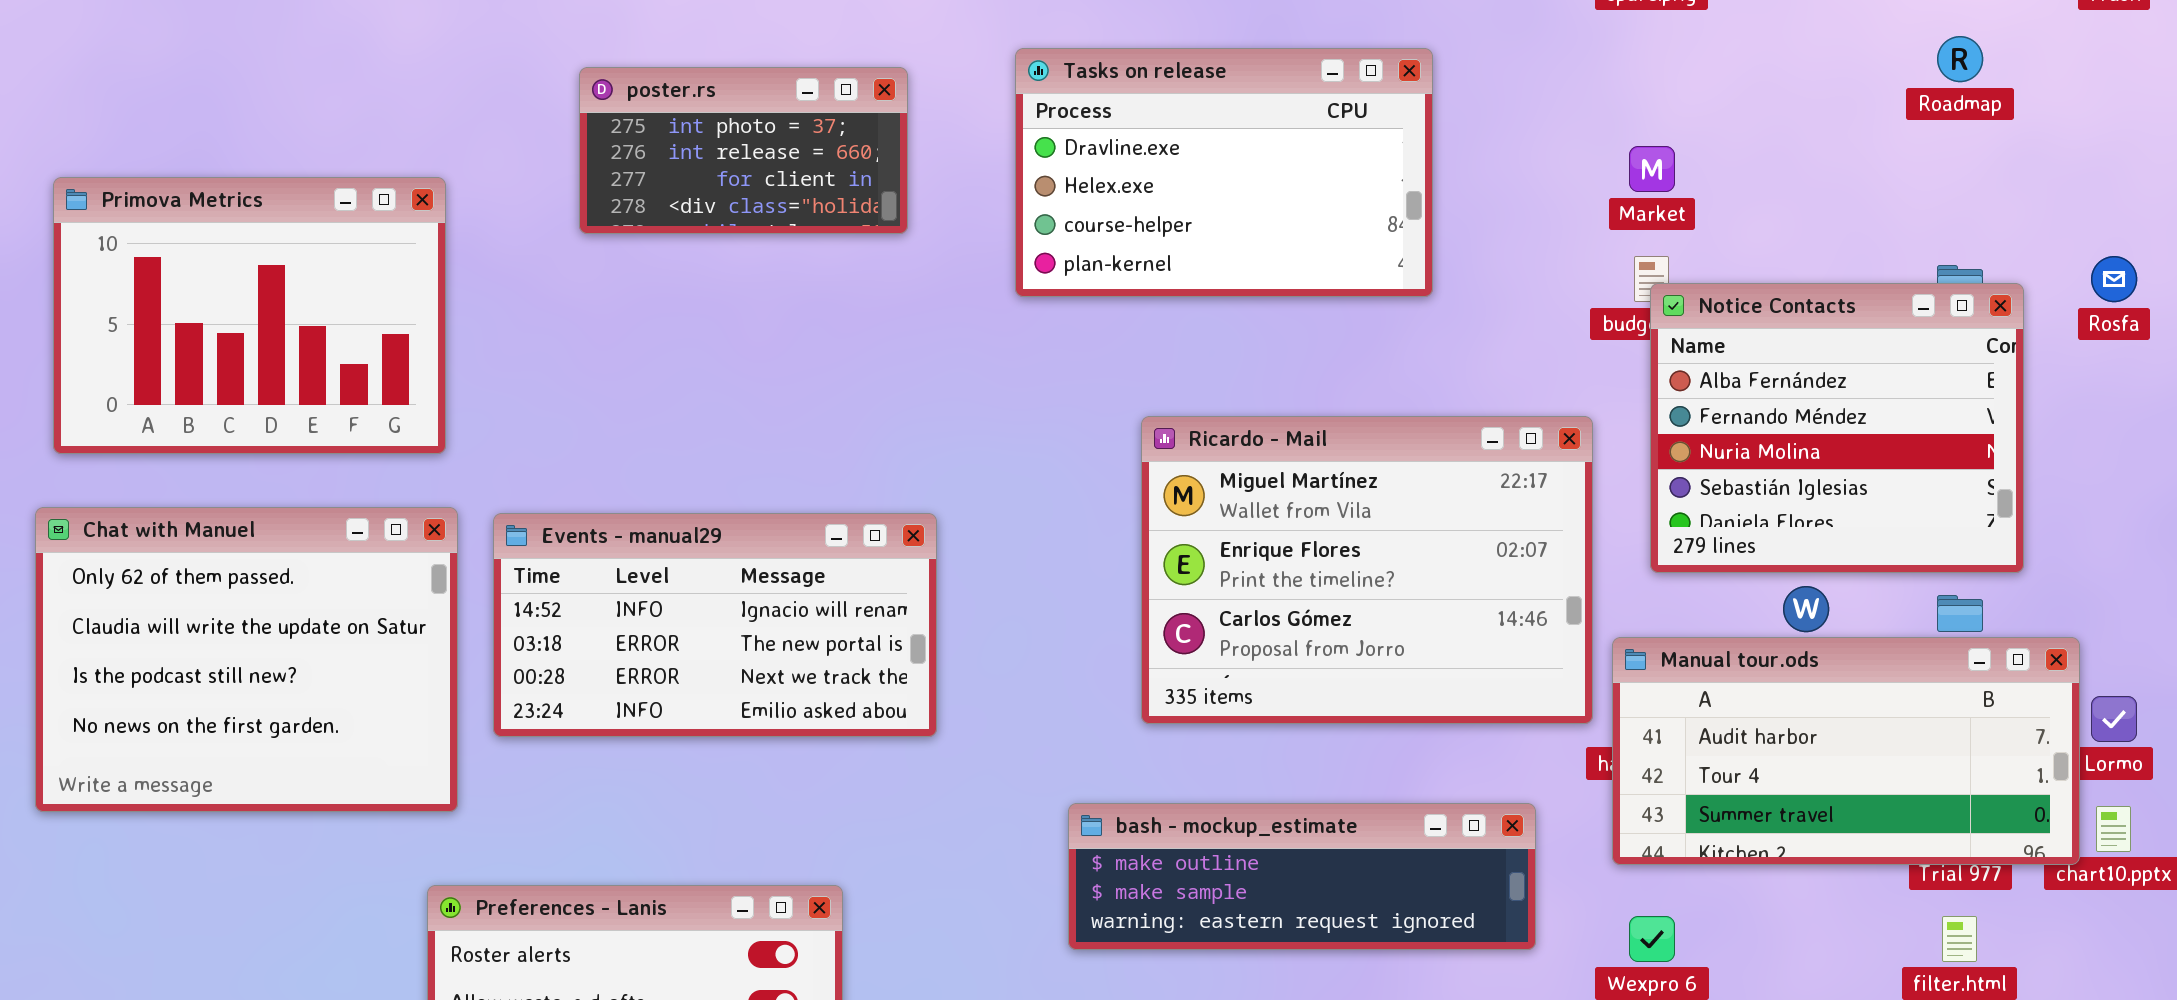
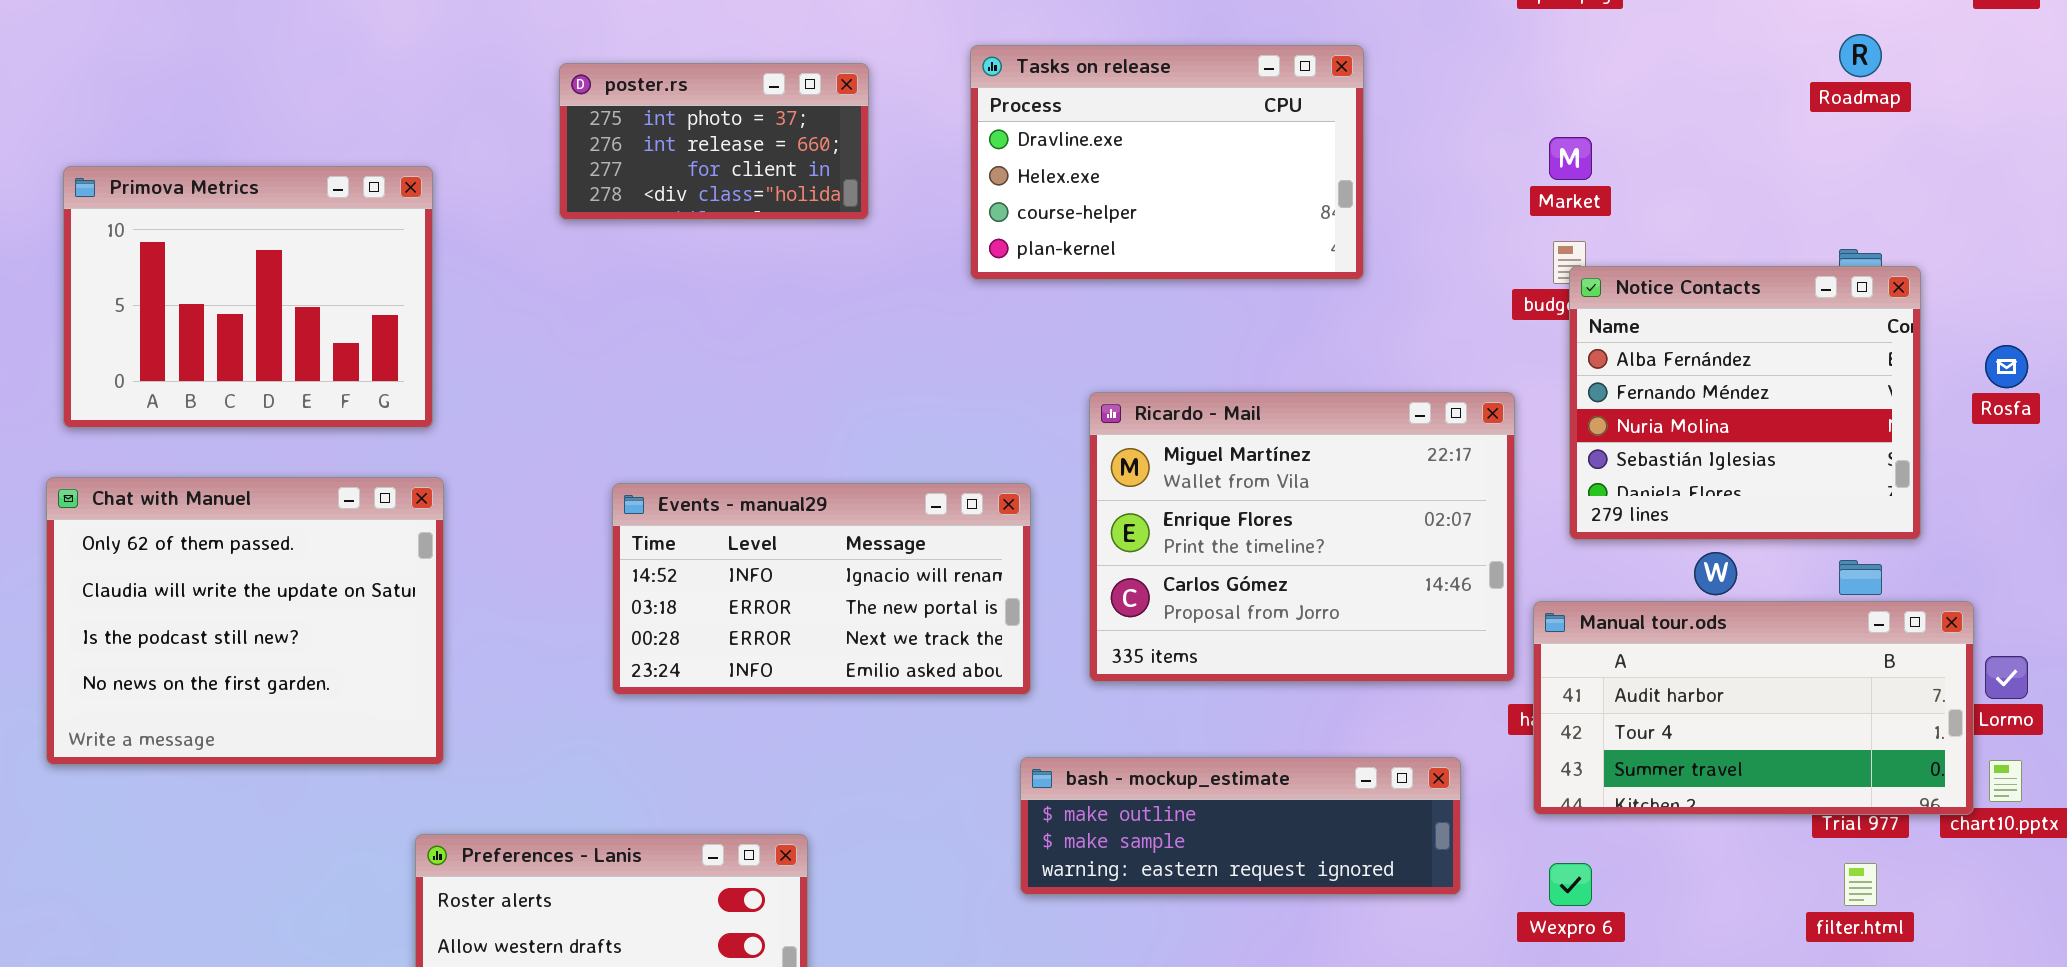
Rosfa: [2091,256,2137,302] -> [1985,345,2028,388], moved
Events - manual29: [493,513,937,737] -> [612,483,1031,695], moved

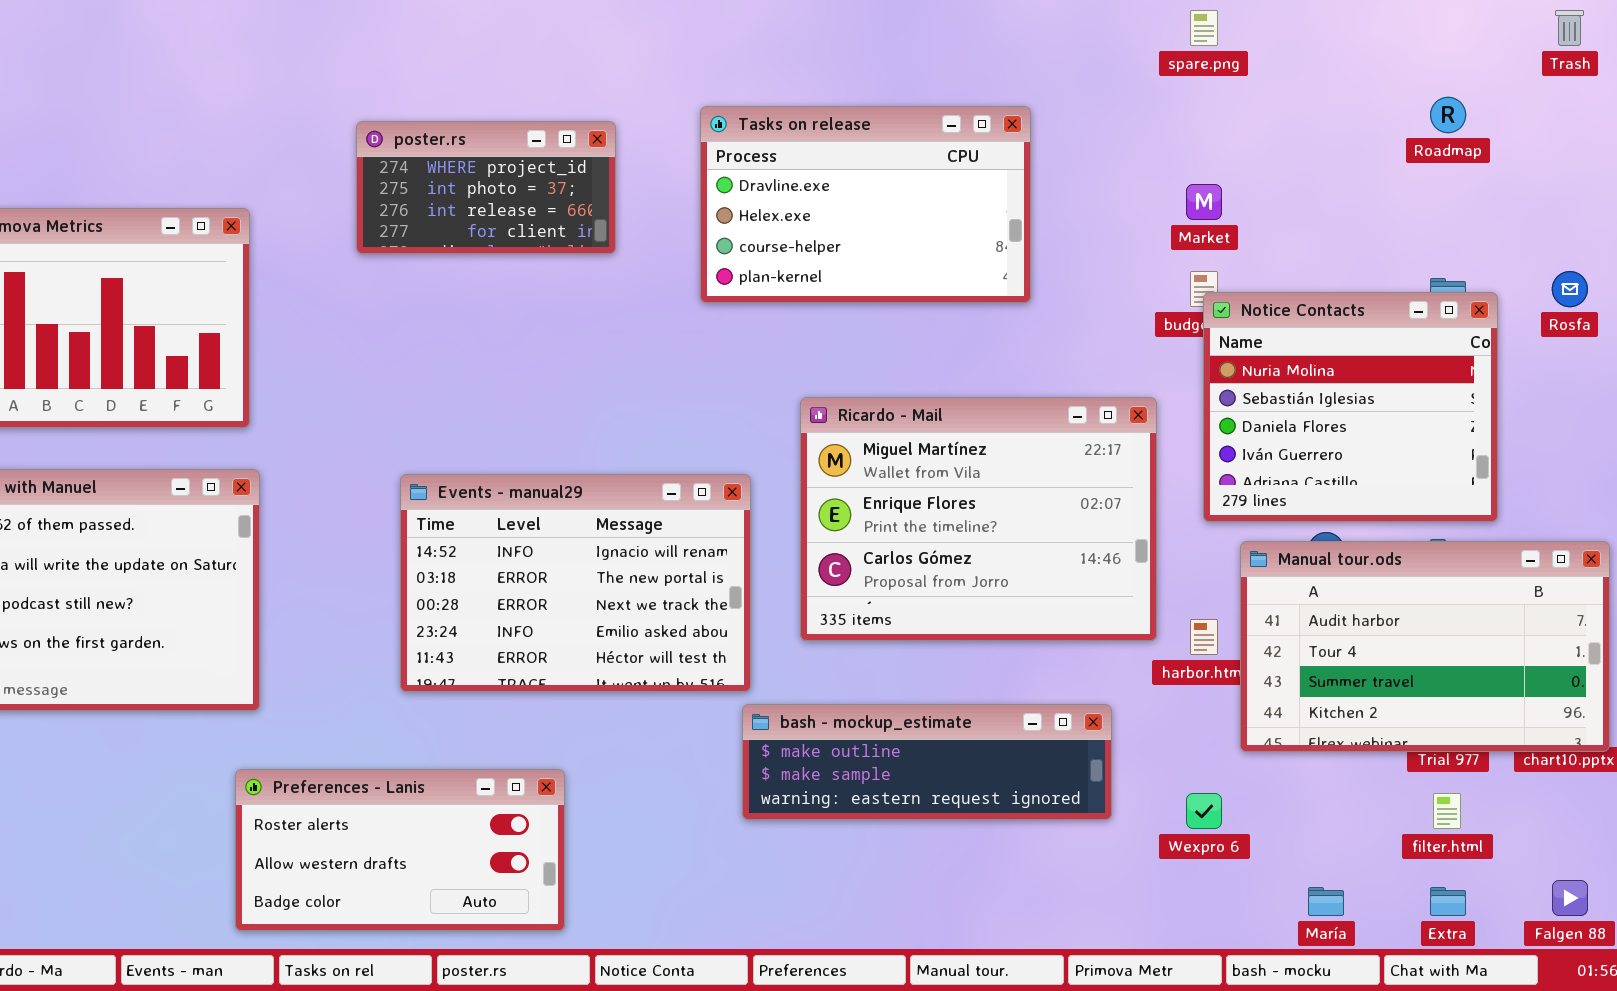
poster.rs: [559,63,869,220] -> [356,121,616,254], scrolled up 1 row
Notice Contacts: [1569,266,1921,540] -> [1203,292,1498,522], scrolled down 2 rows
Rosfa: [1985,345,2028,388] -> [1552,271,1588,307], moved
Events - manual29: [612,483,1031,695] -> [400,474,751,692], resized
Manual tour.ods: [1533,601,1974,815] -> [1240,541,1610,752], moved, resized

